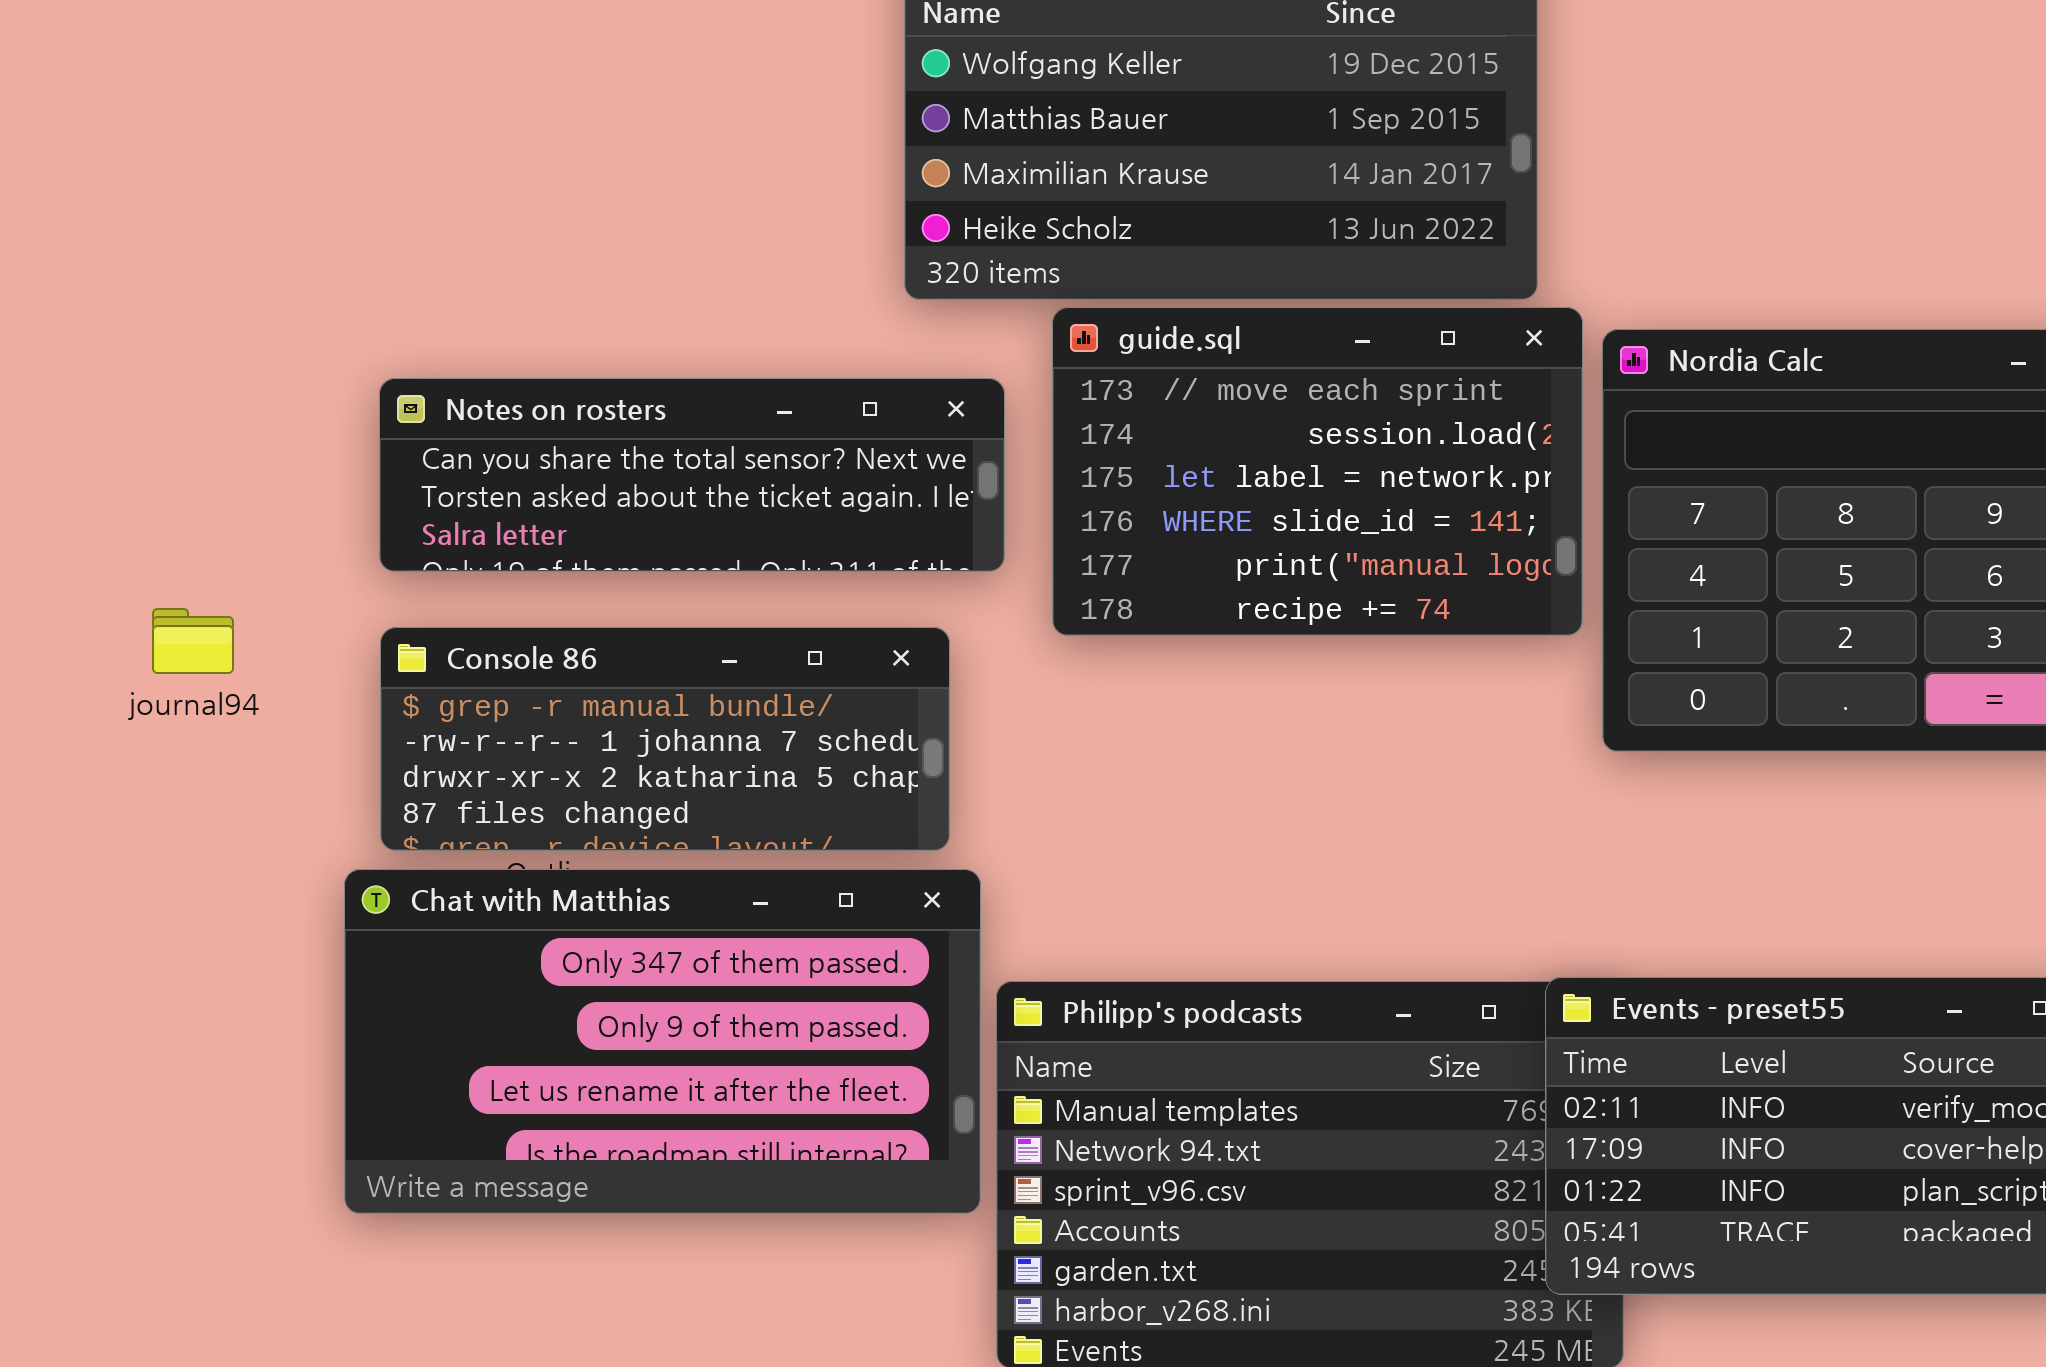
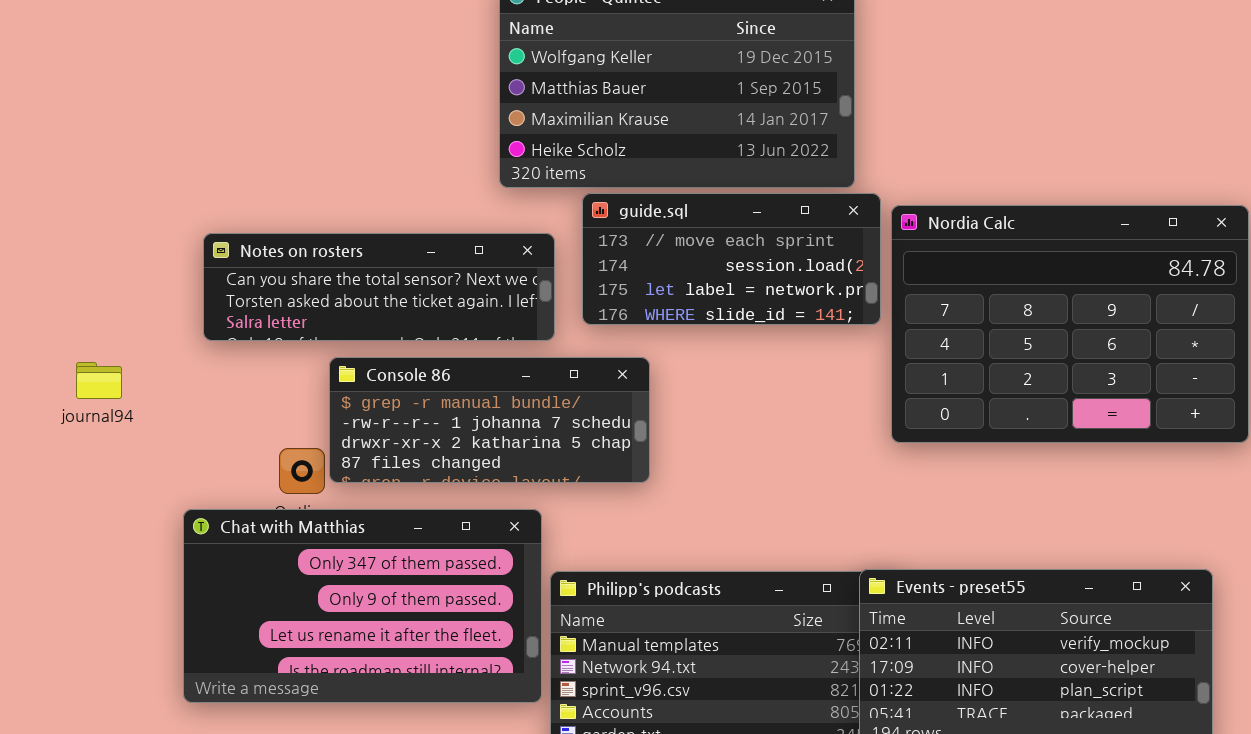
guide.sql: [1052,307,1583,636] -> [582,193,881,325], resized
Console 86: [380,627,950,851] -> [329,357,650,483], moved

